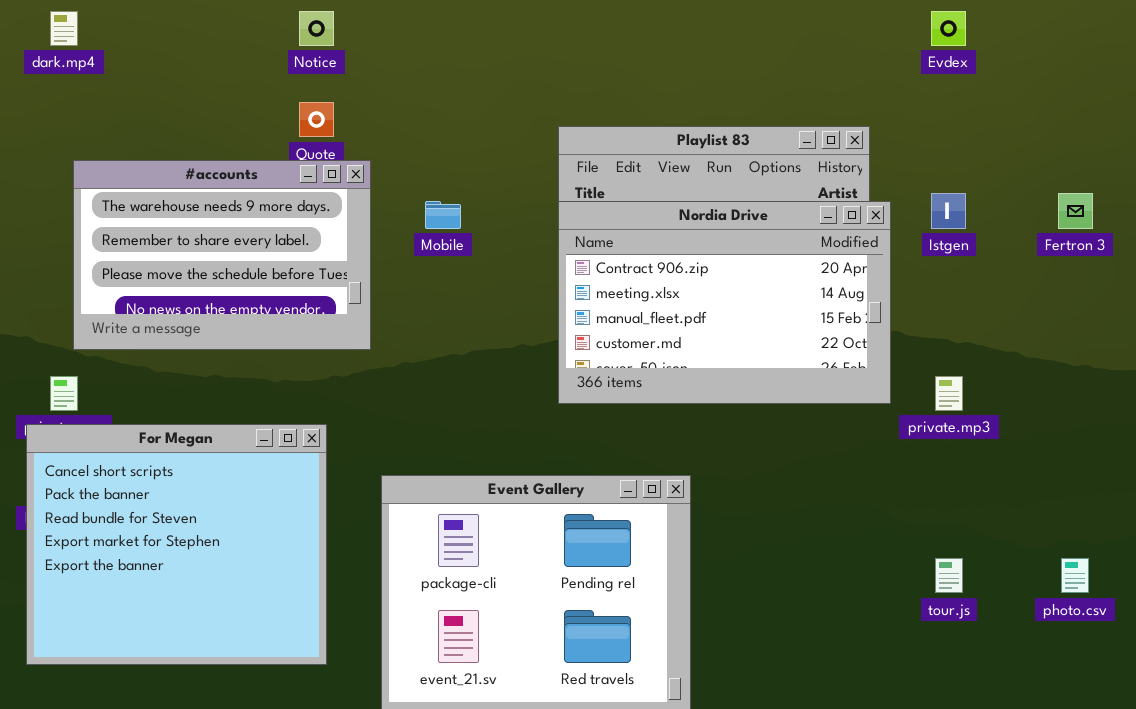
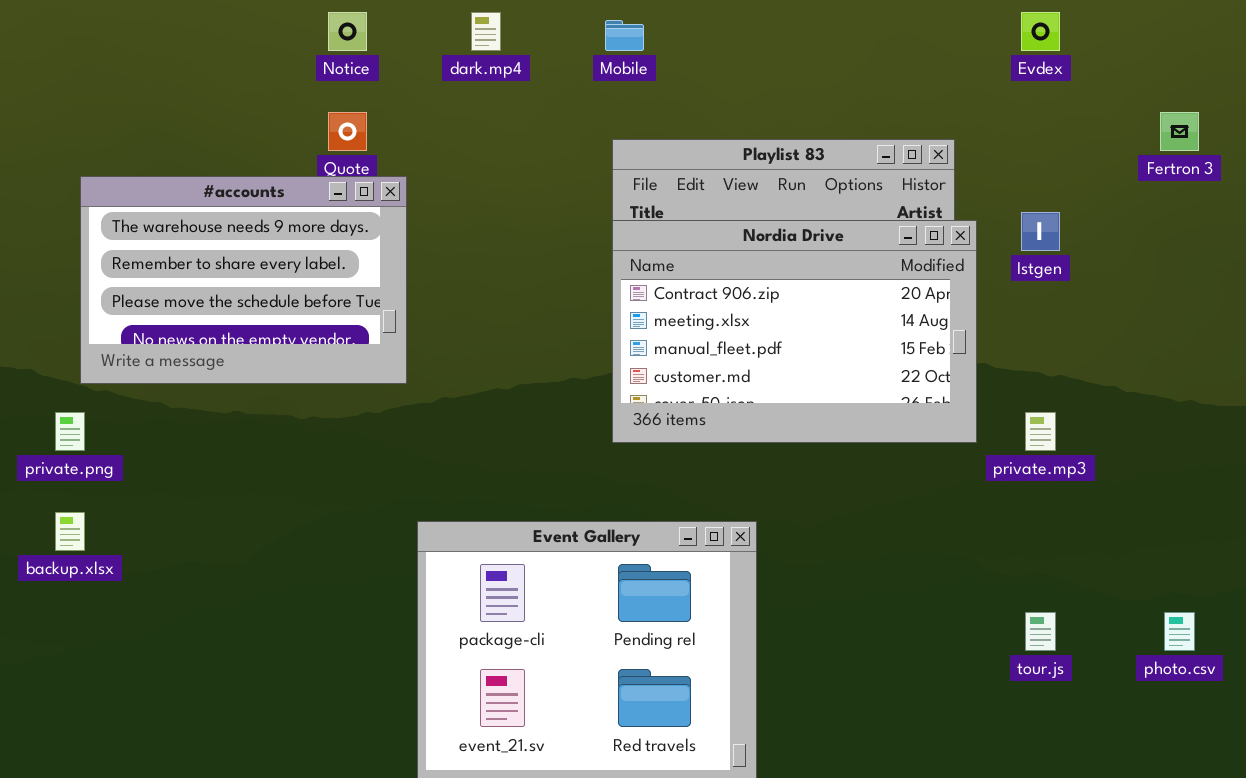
dark.mp4: [50,11,78,46] -> [471,12,501,51], moved
Fertron 3: [1058,193,1093,229] -> [1160,112,1199,151], moved
Mobile: [425,201,461,229] -> [605,20,644,51], moved
For Megan: [26,424,327,665] -> none, closed

